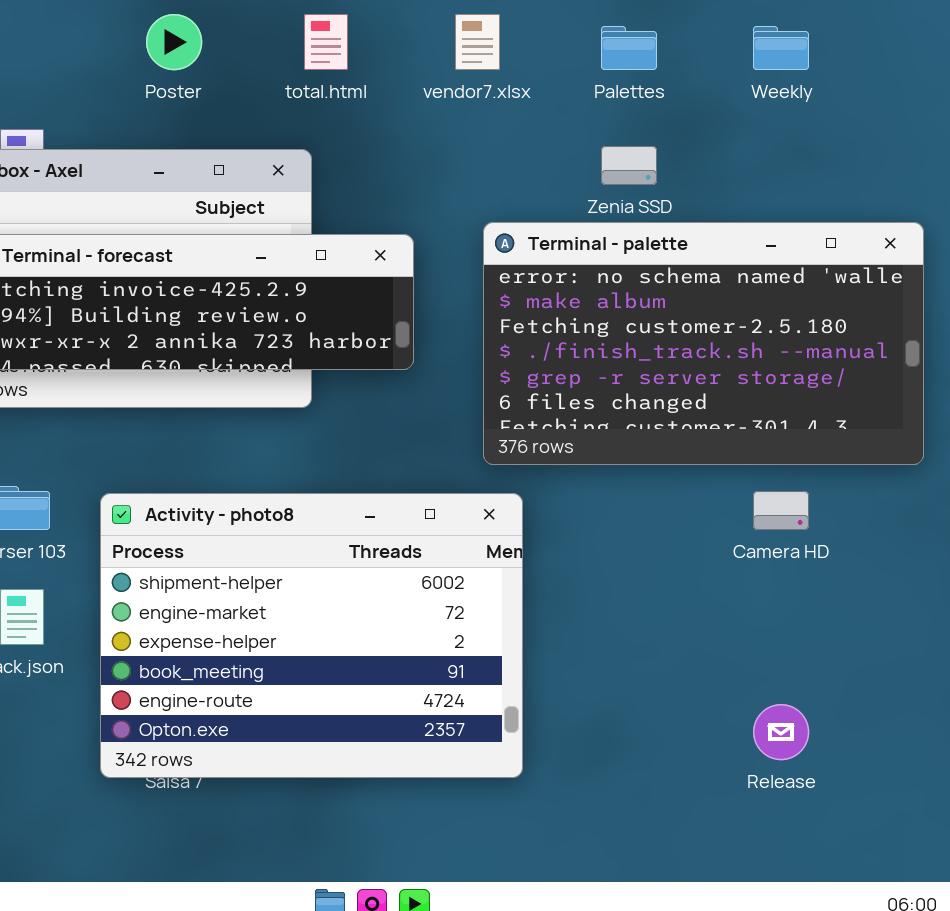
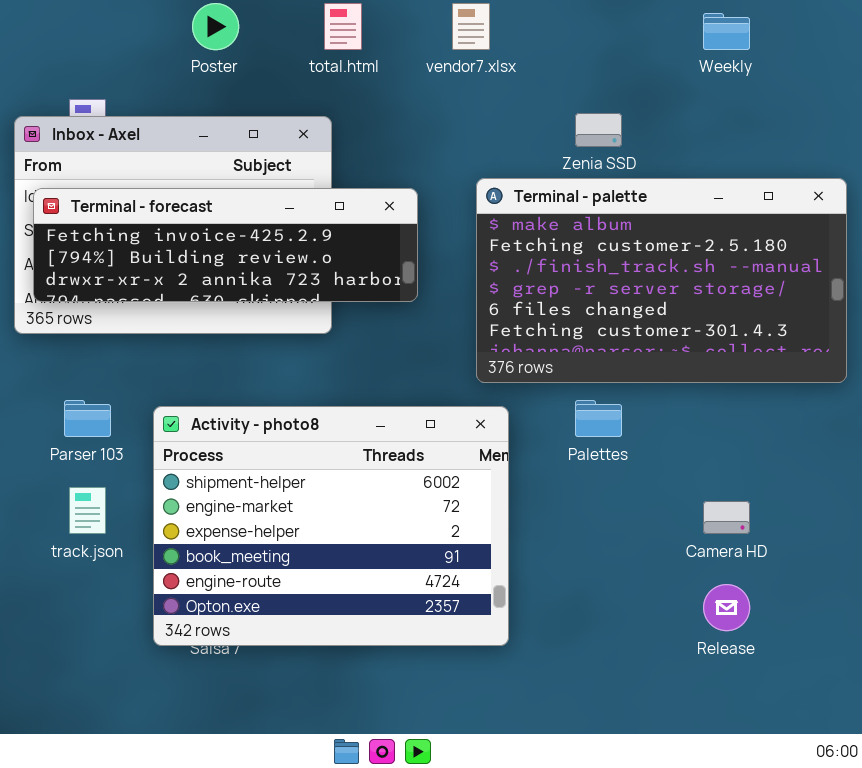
Palettes: [601,26,657,70] -> [575,400,622,437], moved
Terminal - palette: [483,222,924,465] -> [476,178,847,383], scrolled down 1 row
Camera HD: [753,491,809,530] -> [703,501,750,534], moved

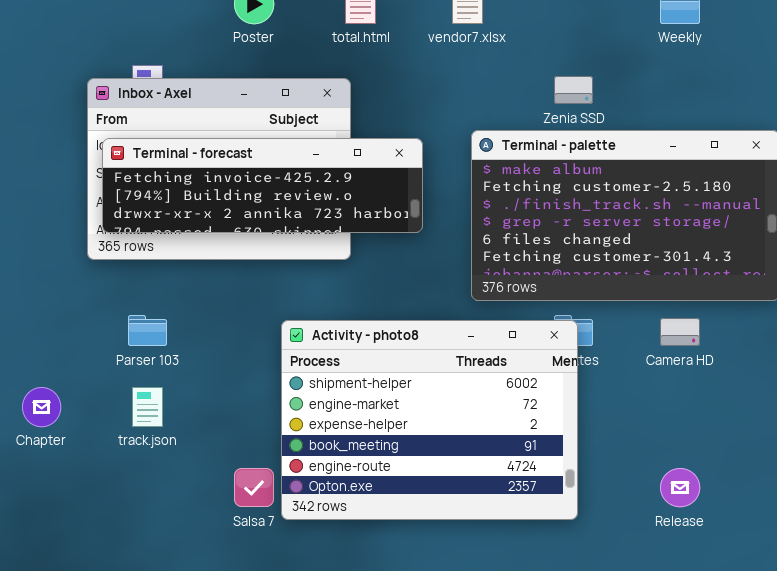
Activity - photo8: [153,406,509,646] -> [281,320,578,520], moved
Camera HD: [703,501,750,534] -> [660,318,700,346], moved

